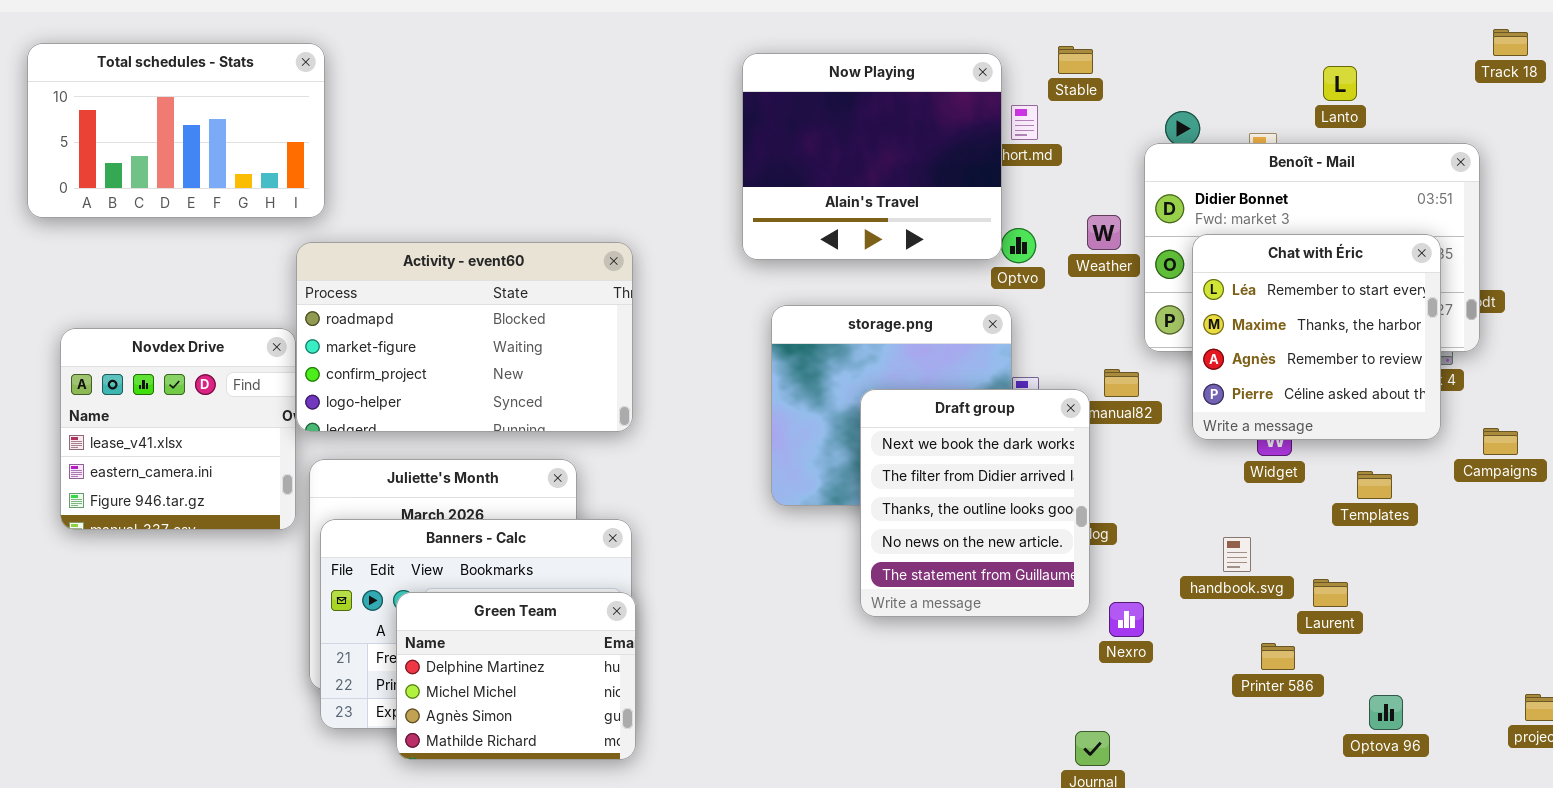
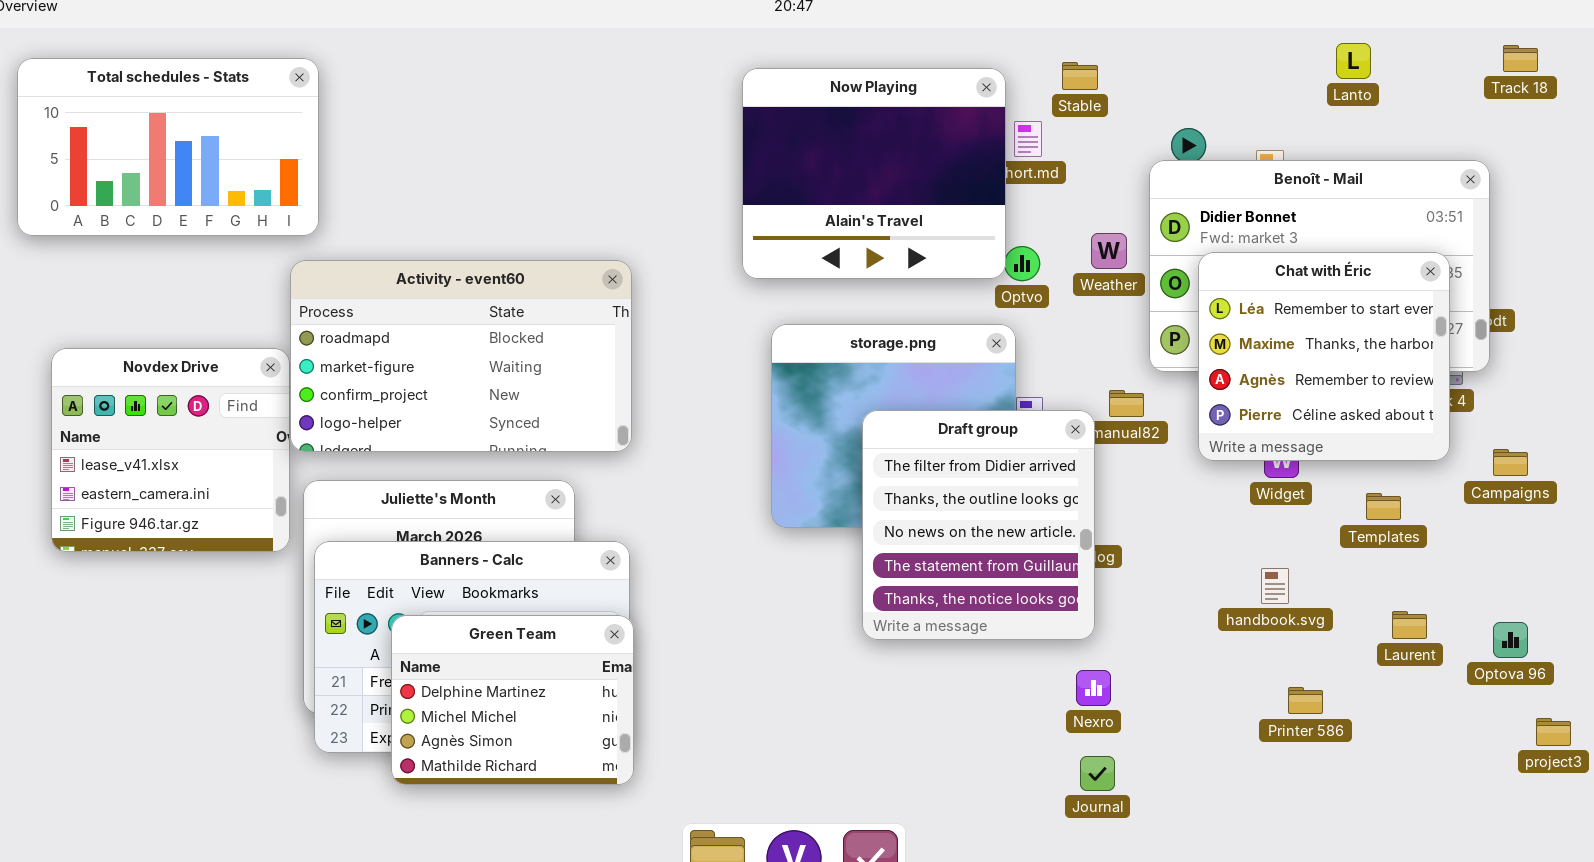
Lanto: [1323,66,1357,101] -> [1336,43,1371,79], moved
Draft group: [860,389,1090,617] -> [862,410,1095,640], scrolled down 1 row
handbook.svg: [1223,537,1251,572] -> [1261,568,1289,604], moved
Laurent: [1313,579,1348,607] -> [1392,611,1427,639], moved
Nexro: [1109,602,1144,637] -> [1076,670,1111,706], moved
Printer 586: [1261,643,1295,670] -> [1288,687,1323,714], moved
Optova 96: [1369,695,1403,730] -> [1493,622,1528,658], moved

